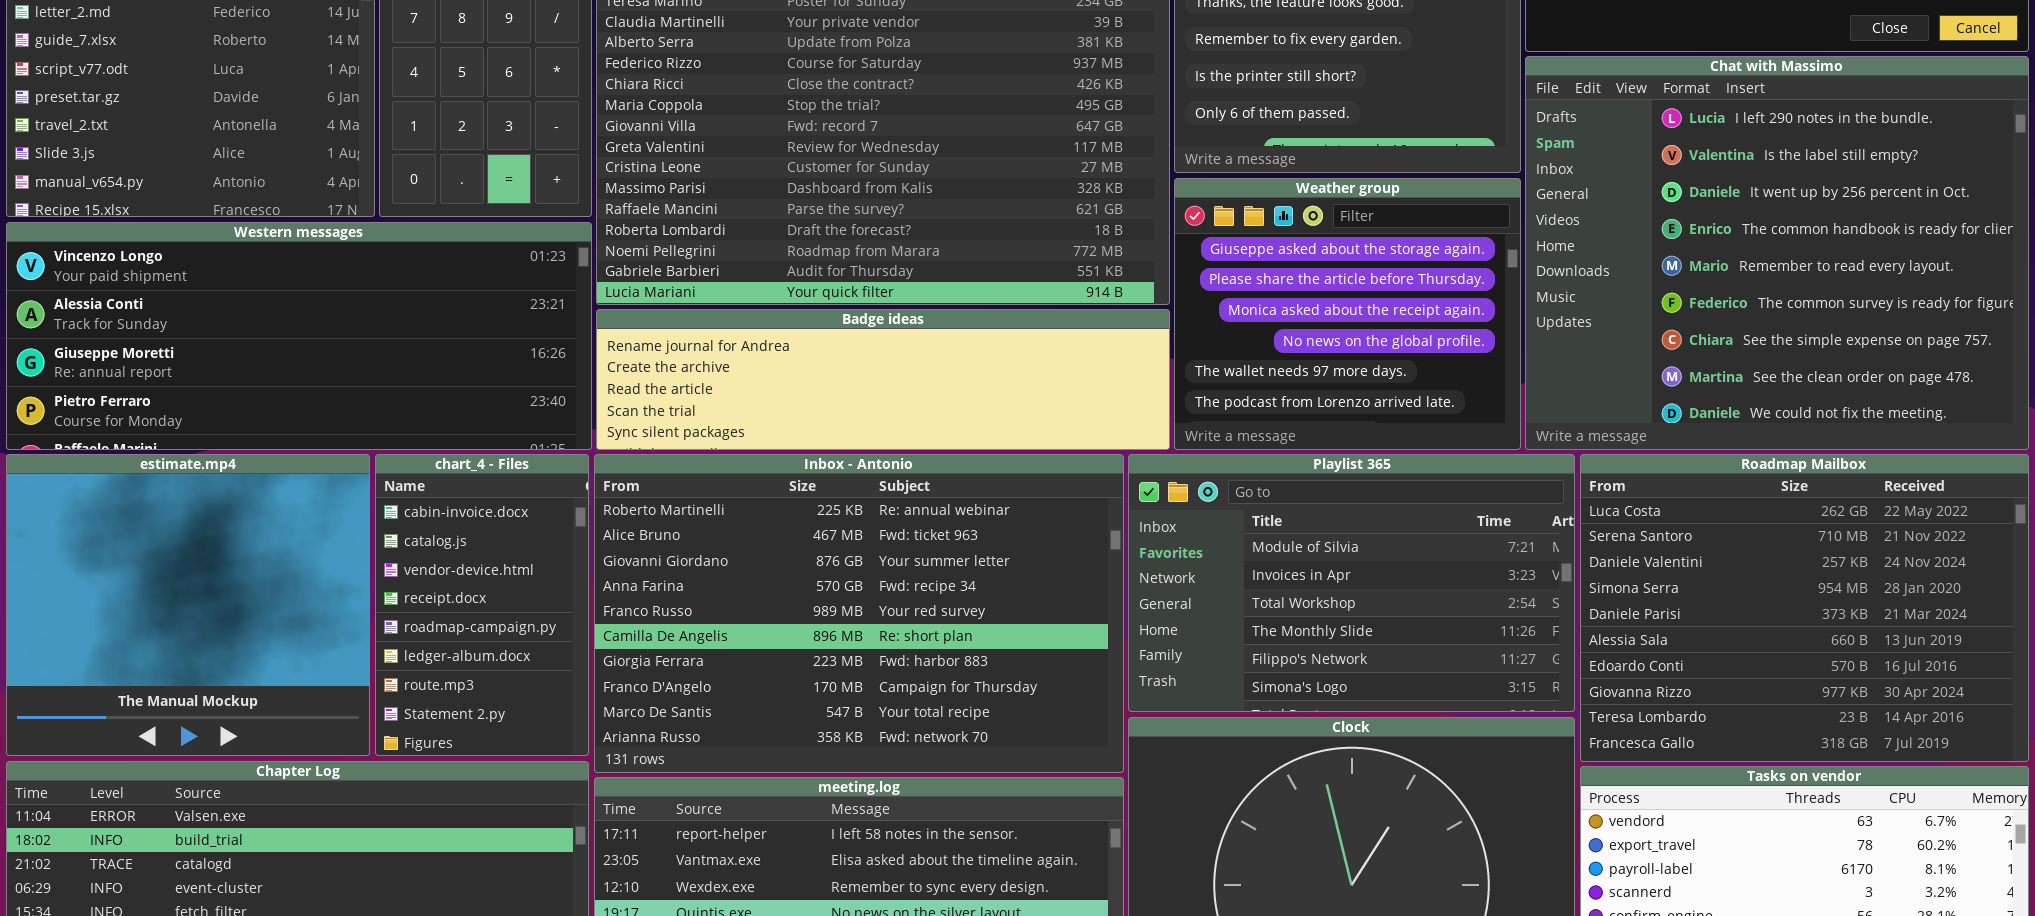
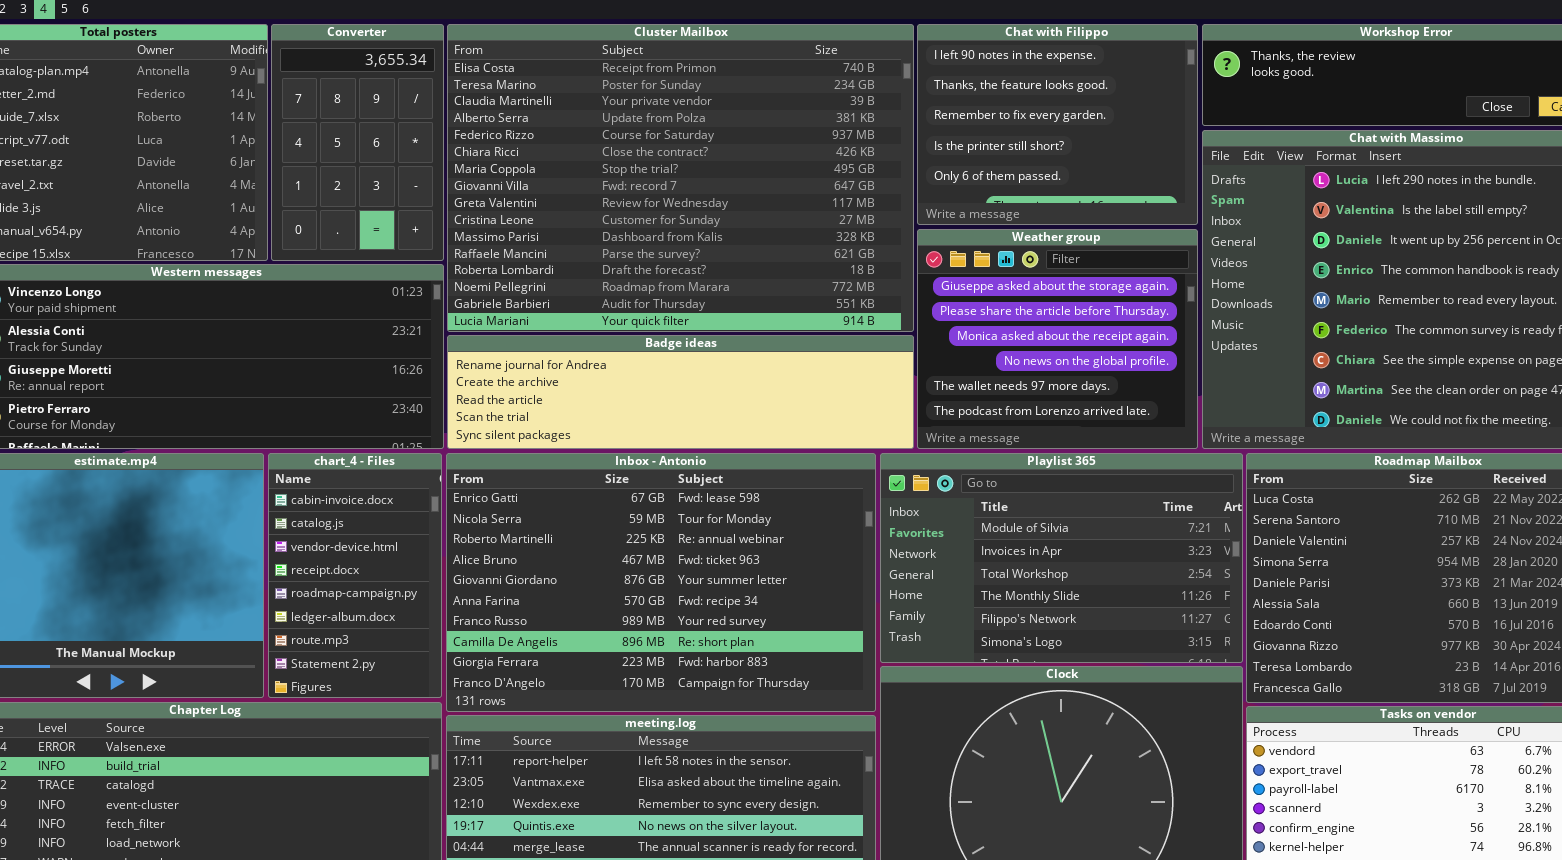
Inbox - Antonio: [594,454,1124,773] -> [446,453,876,712], scrolled up 2 rows

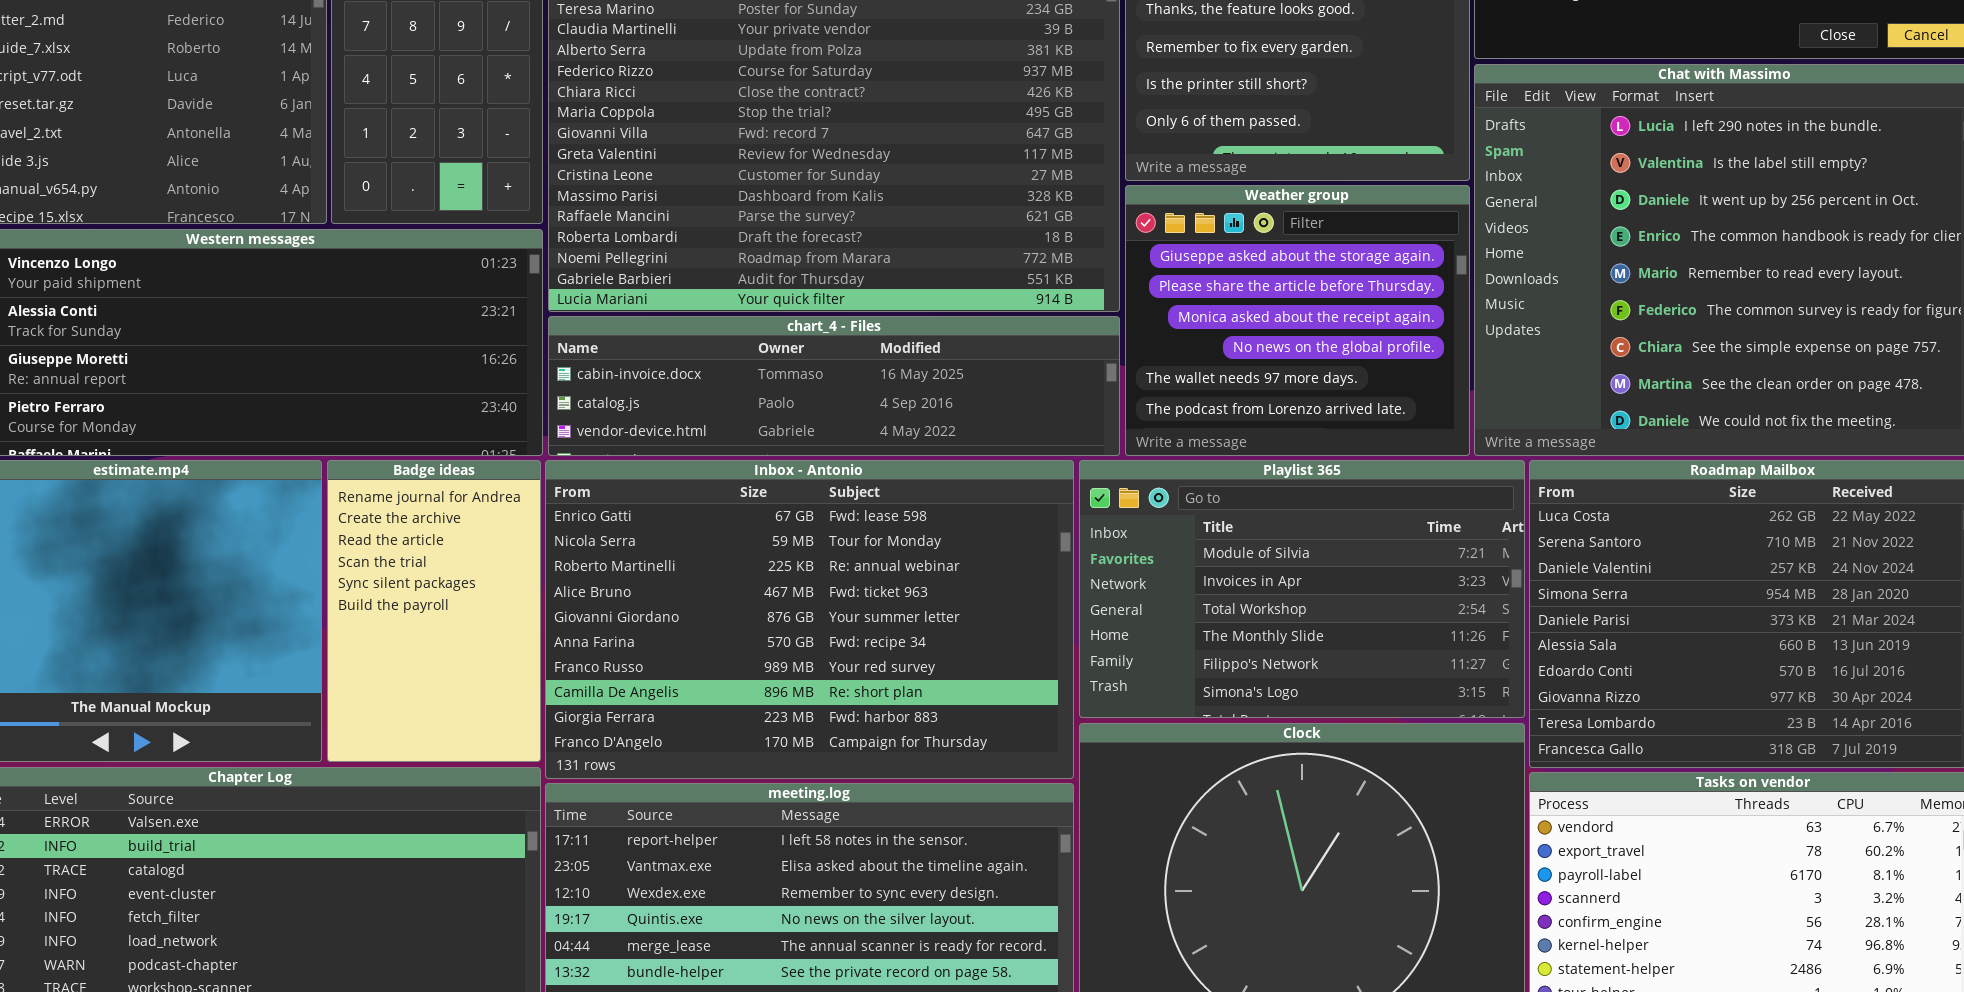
Badge ideas: [447,335,914,449] -> [327,460,541,762], moved, resized
chart_4 - Files: [268,453,442,698] -> [548,316,1120,456], moved, resized

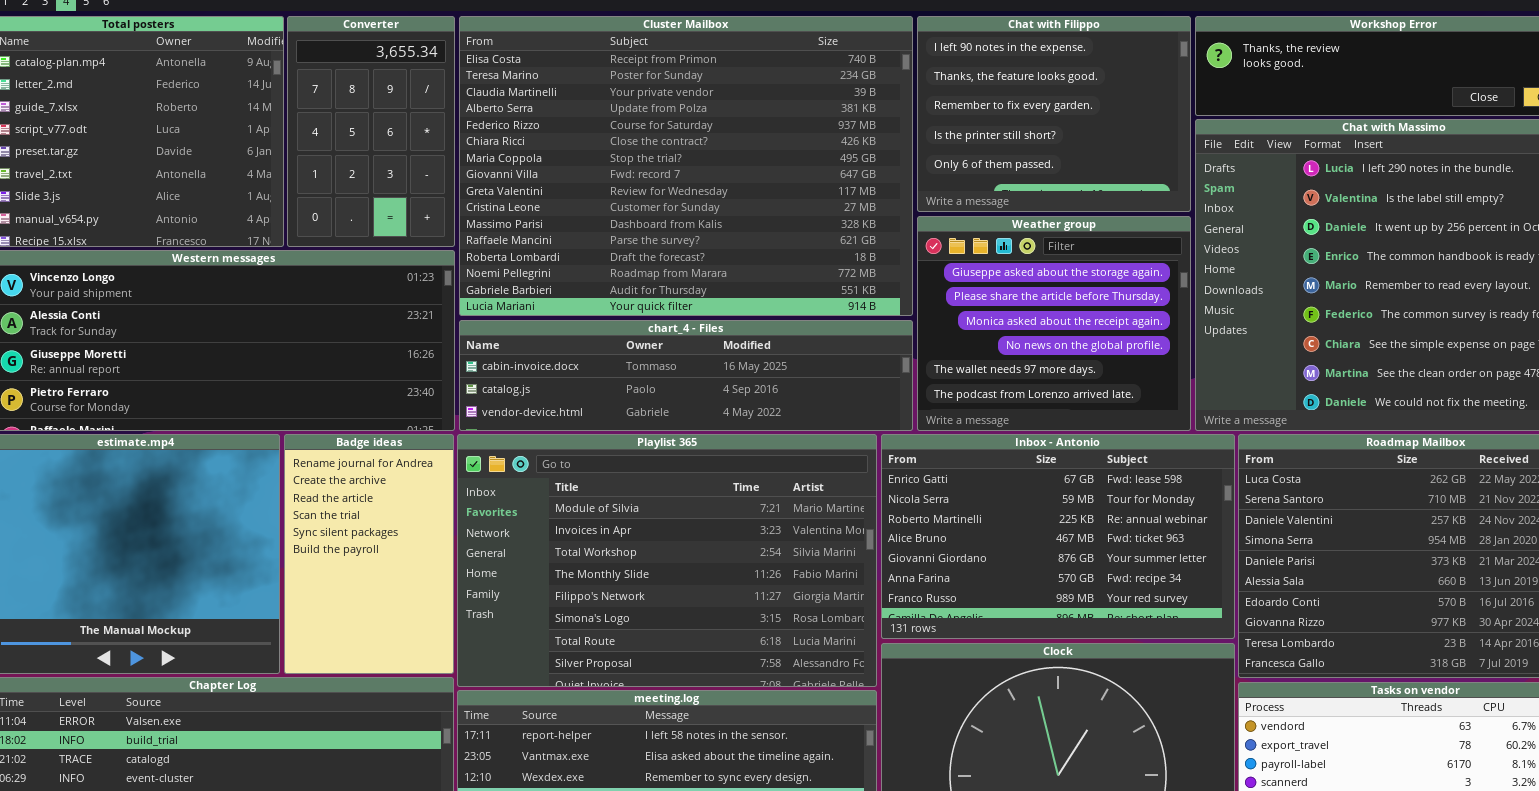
Inbox - Antonio: [545,460,1074,779] -> [881,434,1235,639], moved, resized
Playlist 365: [1079,460,1525,718] -> [457,434,877,687], moved, resized

